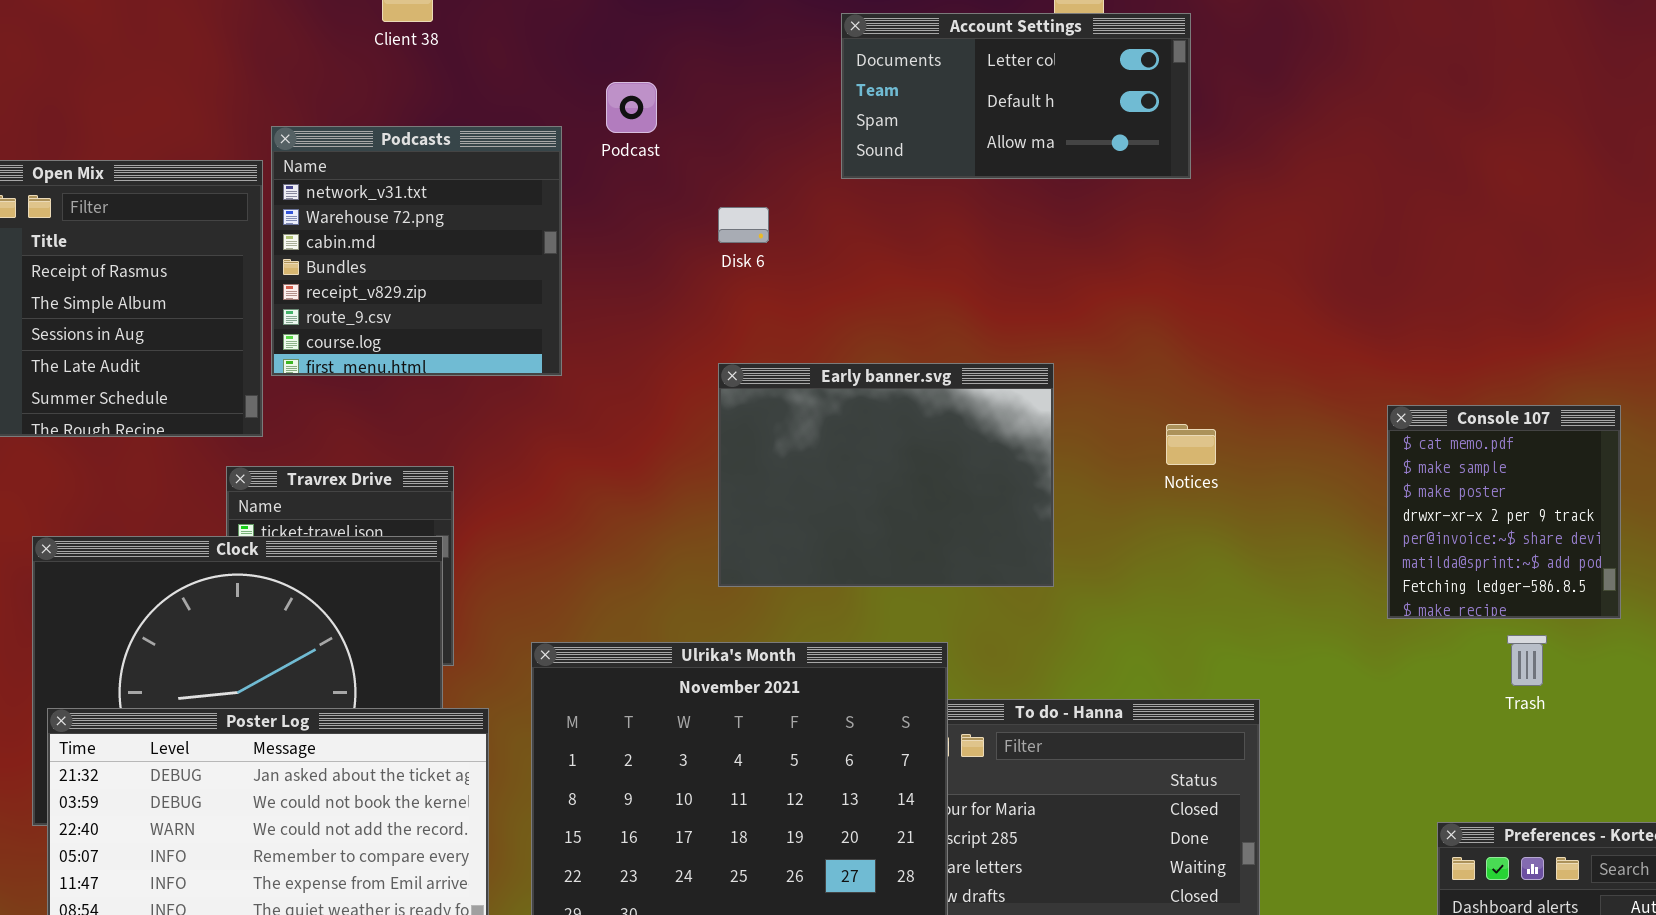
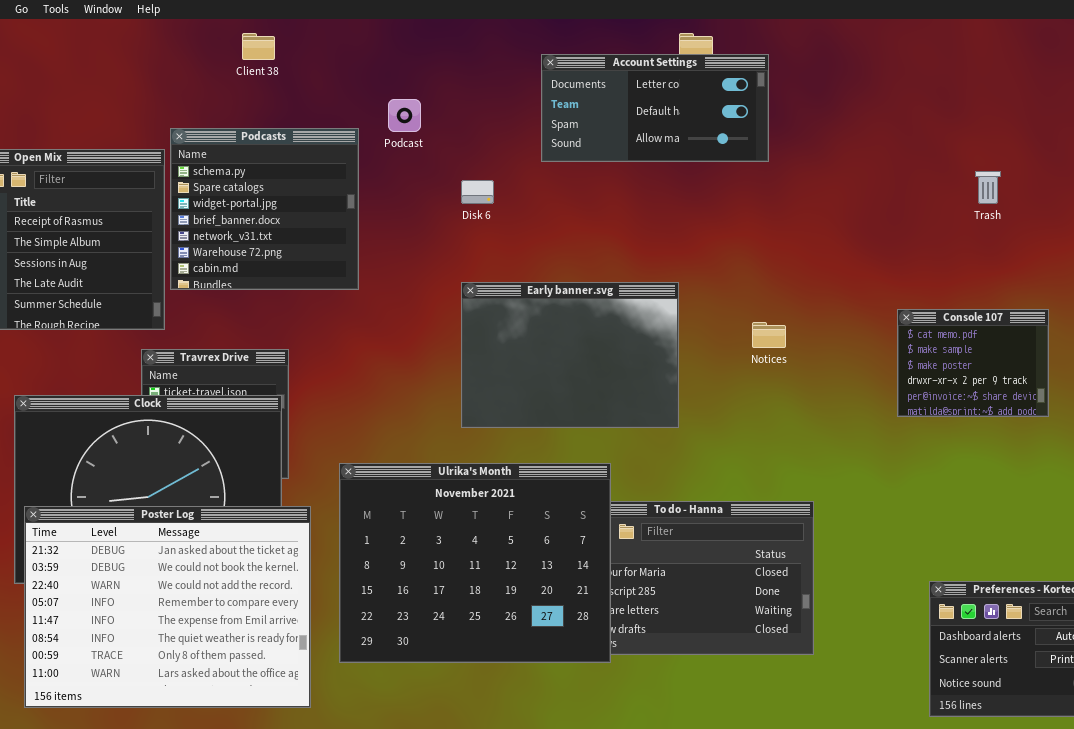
Podcasts: [271,126,562,376] -> [170,128,359,290], scrolled up 4 rows
Console 107: [1387,405,1621,619] -> [897,309,1049,417], resized
Trash: [1507,635,1547,686] -> [975,171,1001,204], moved

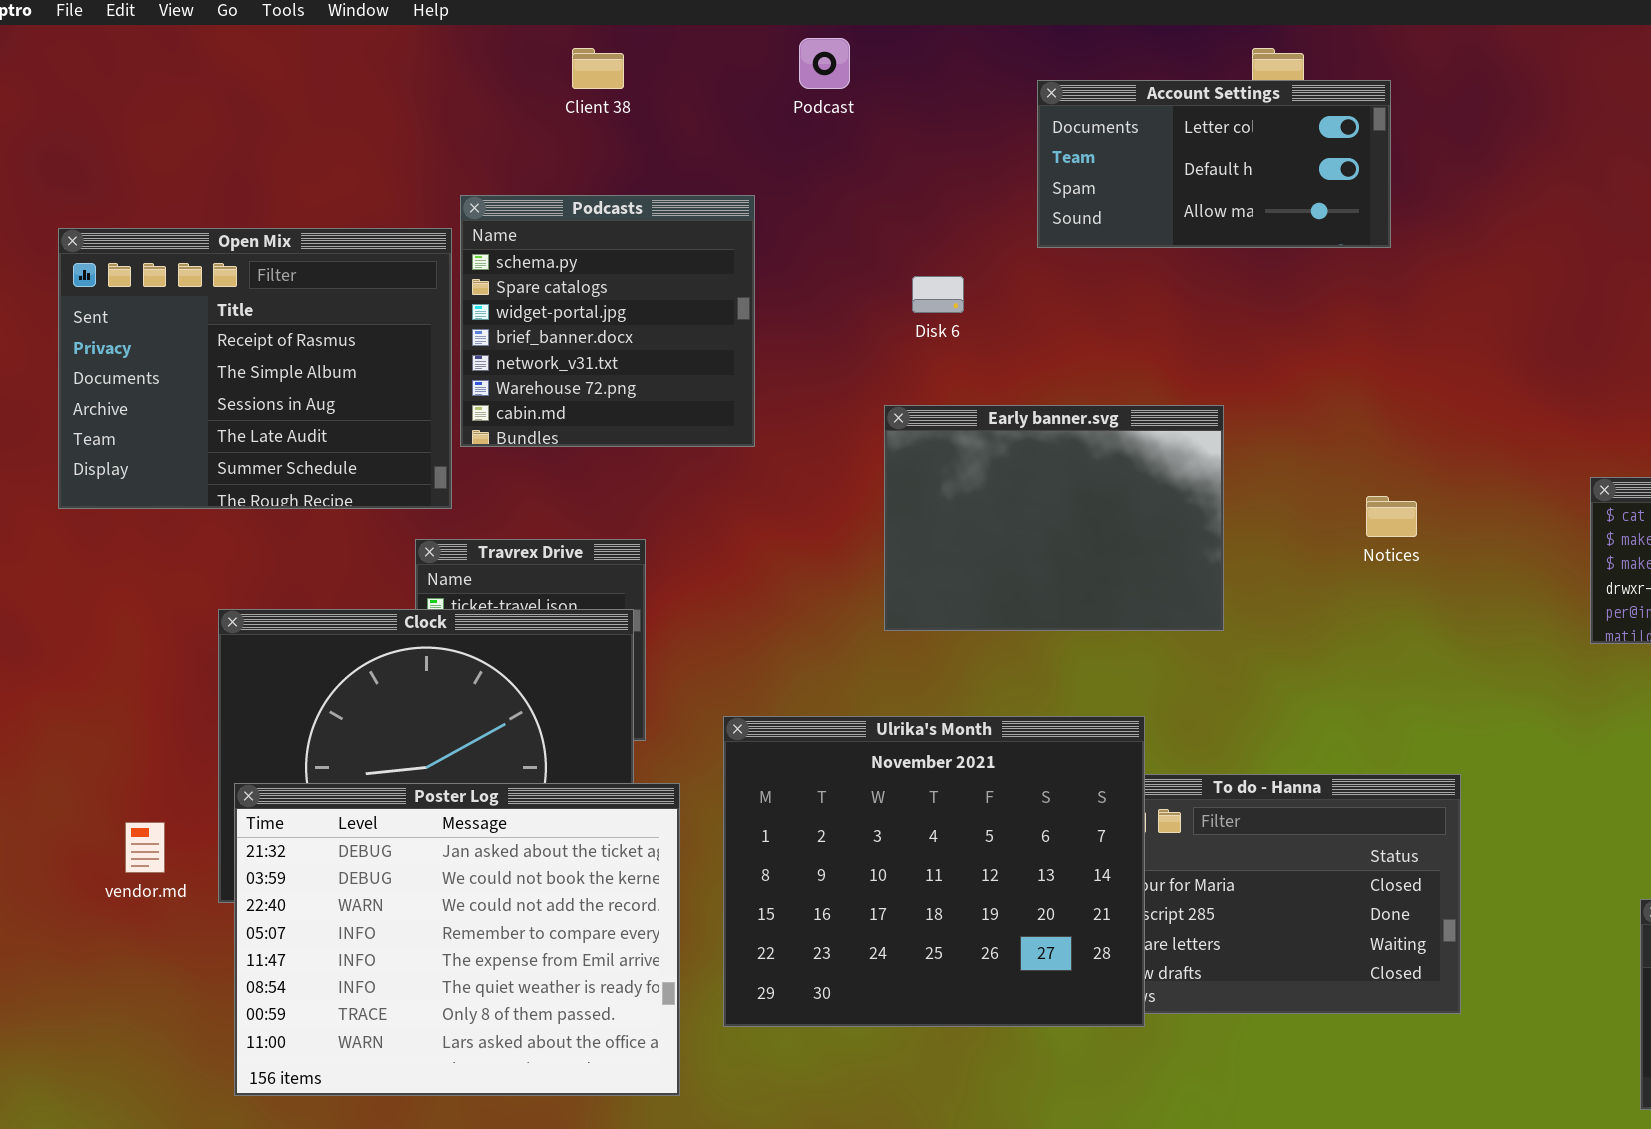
Podcast: [388,99,421,132] -> [799,38,850,89], moved
Early banner.svg: [461,282,679,428] -> [884,405,1224,631], moved

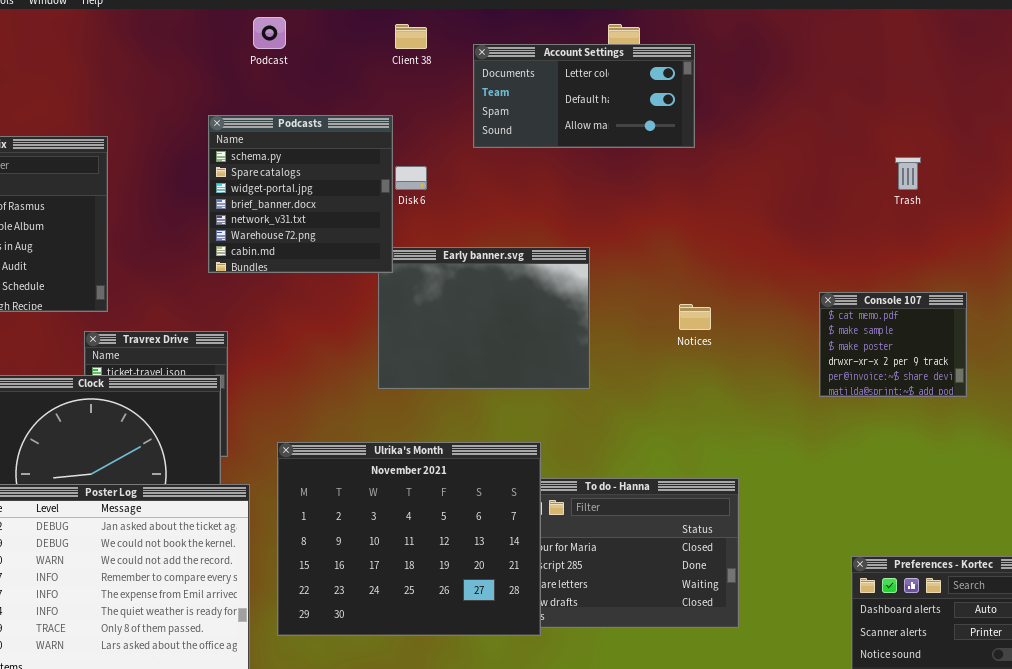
Podcast: [799,38,850,89] -> [253,17,286,49], moved
Client 38: [572,48,624,89] -> [395,24,427,49], moved
Podcasts: [460,195,755,447] -> [208,115,393,273], moved

